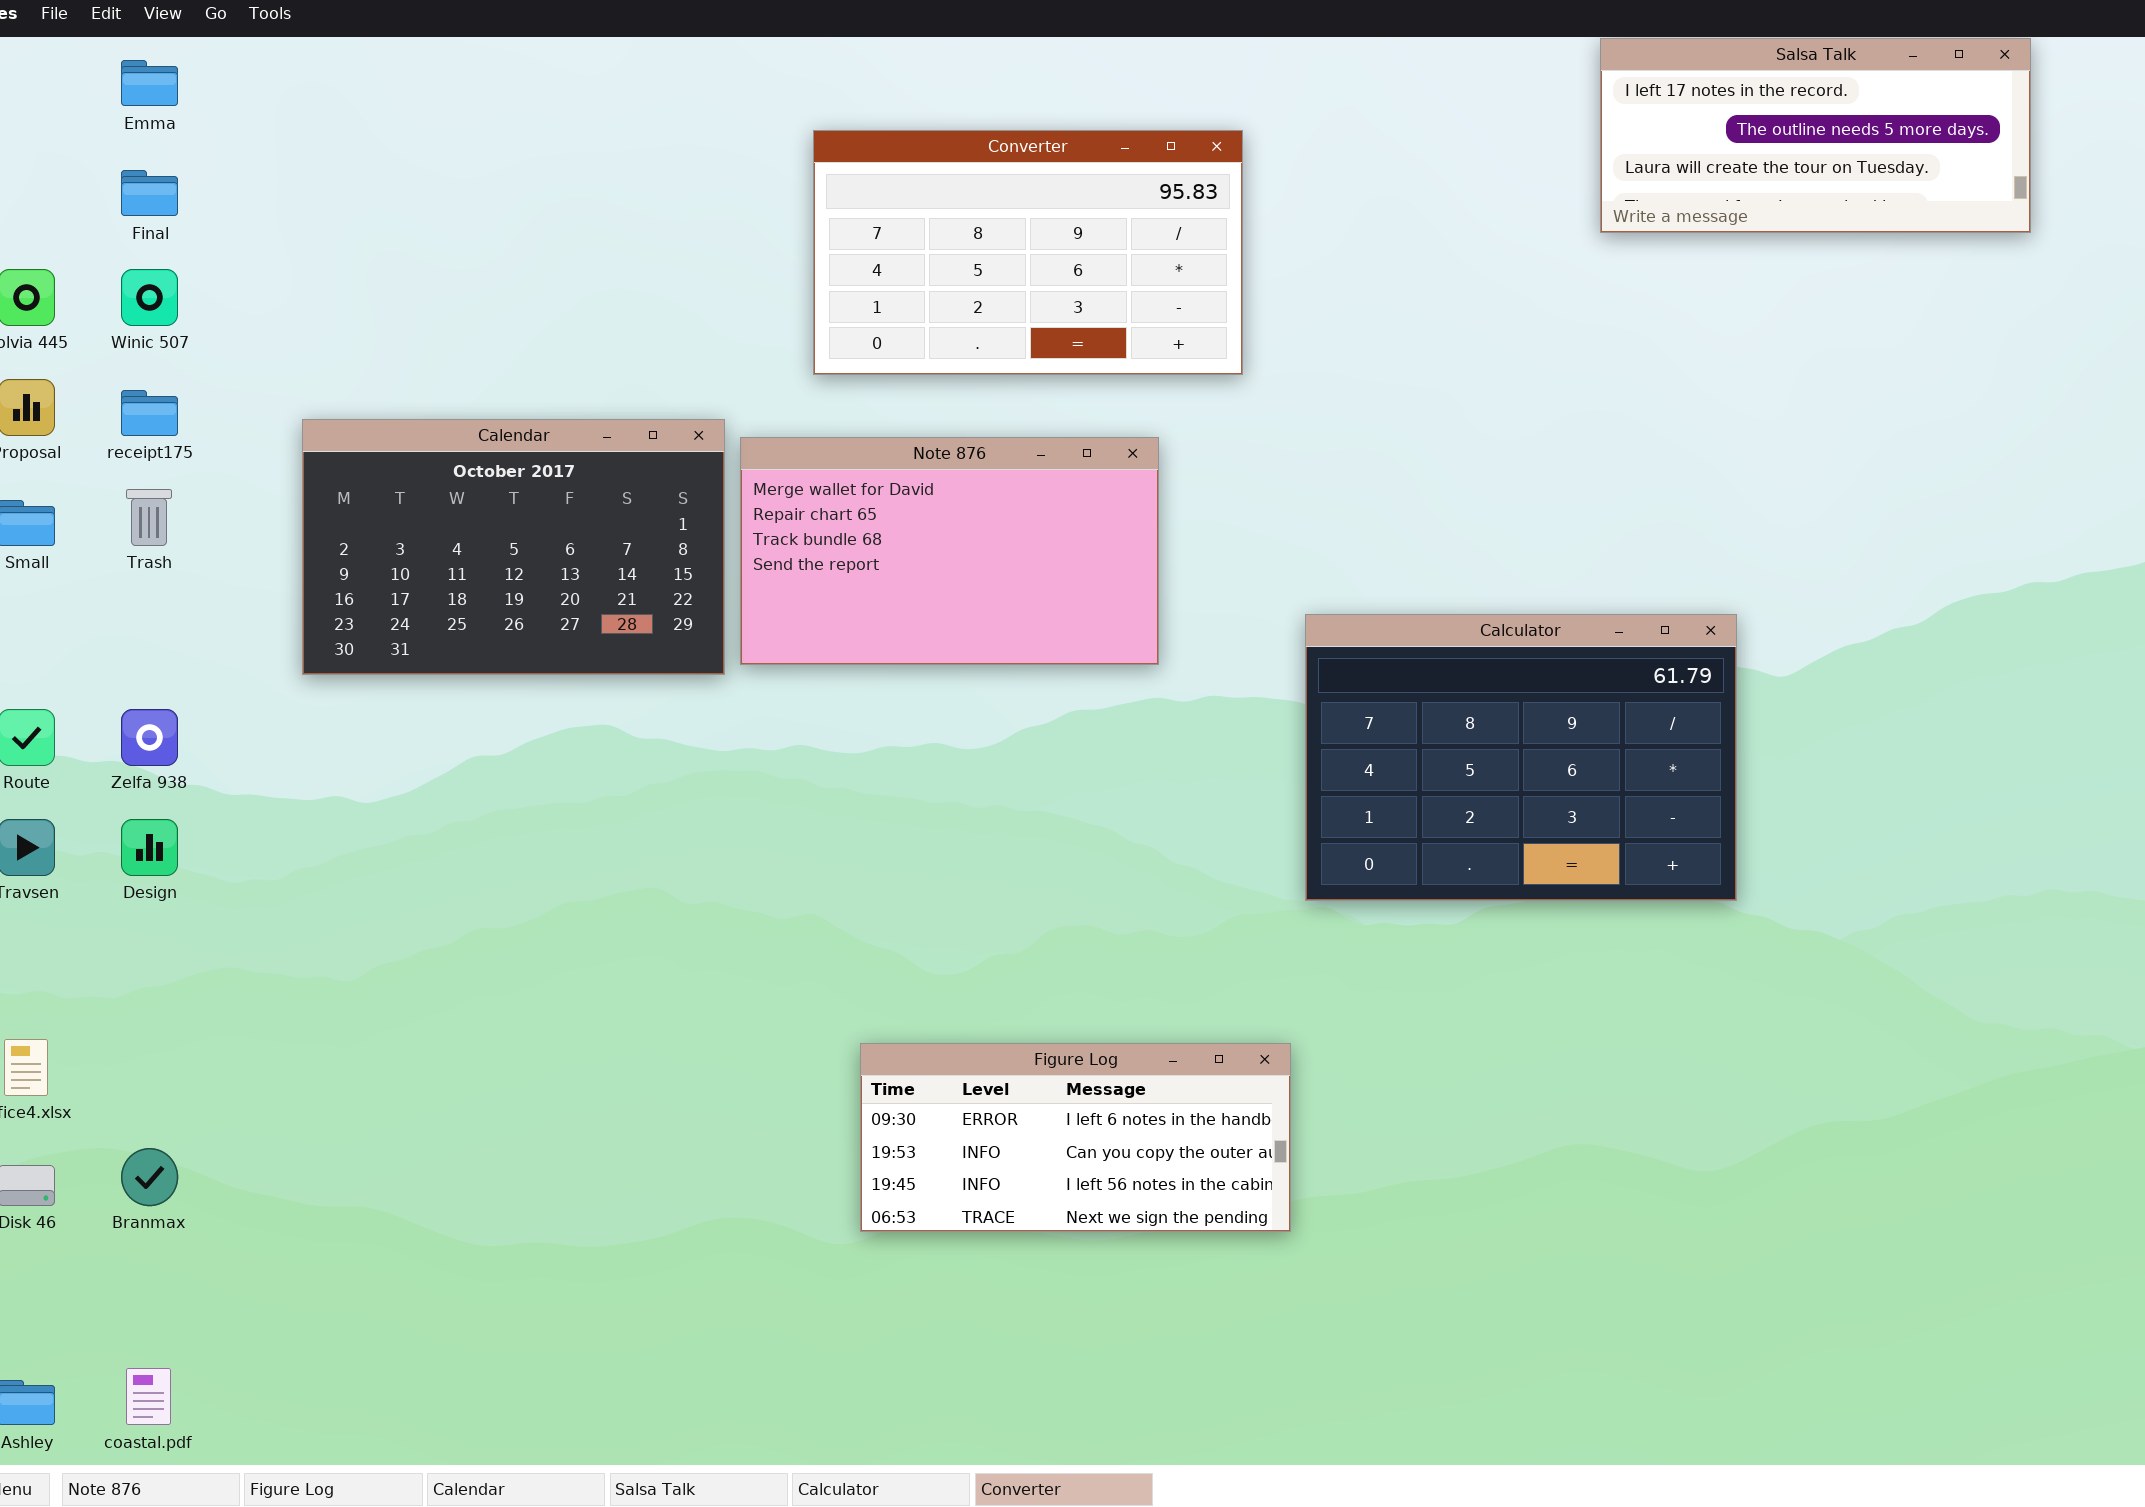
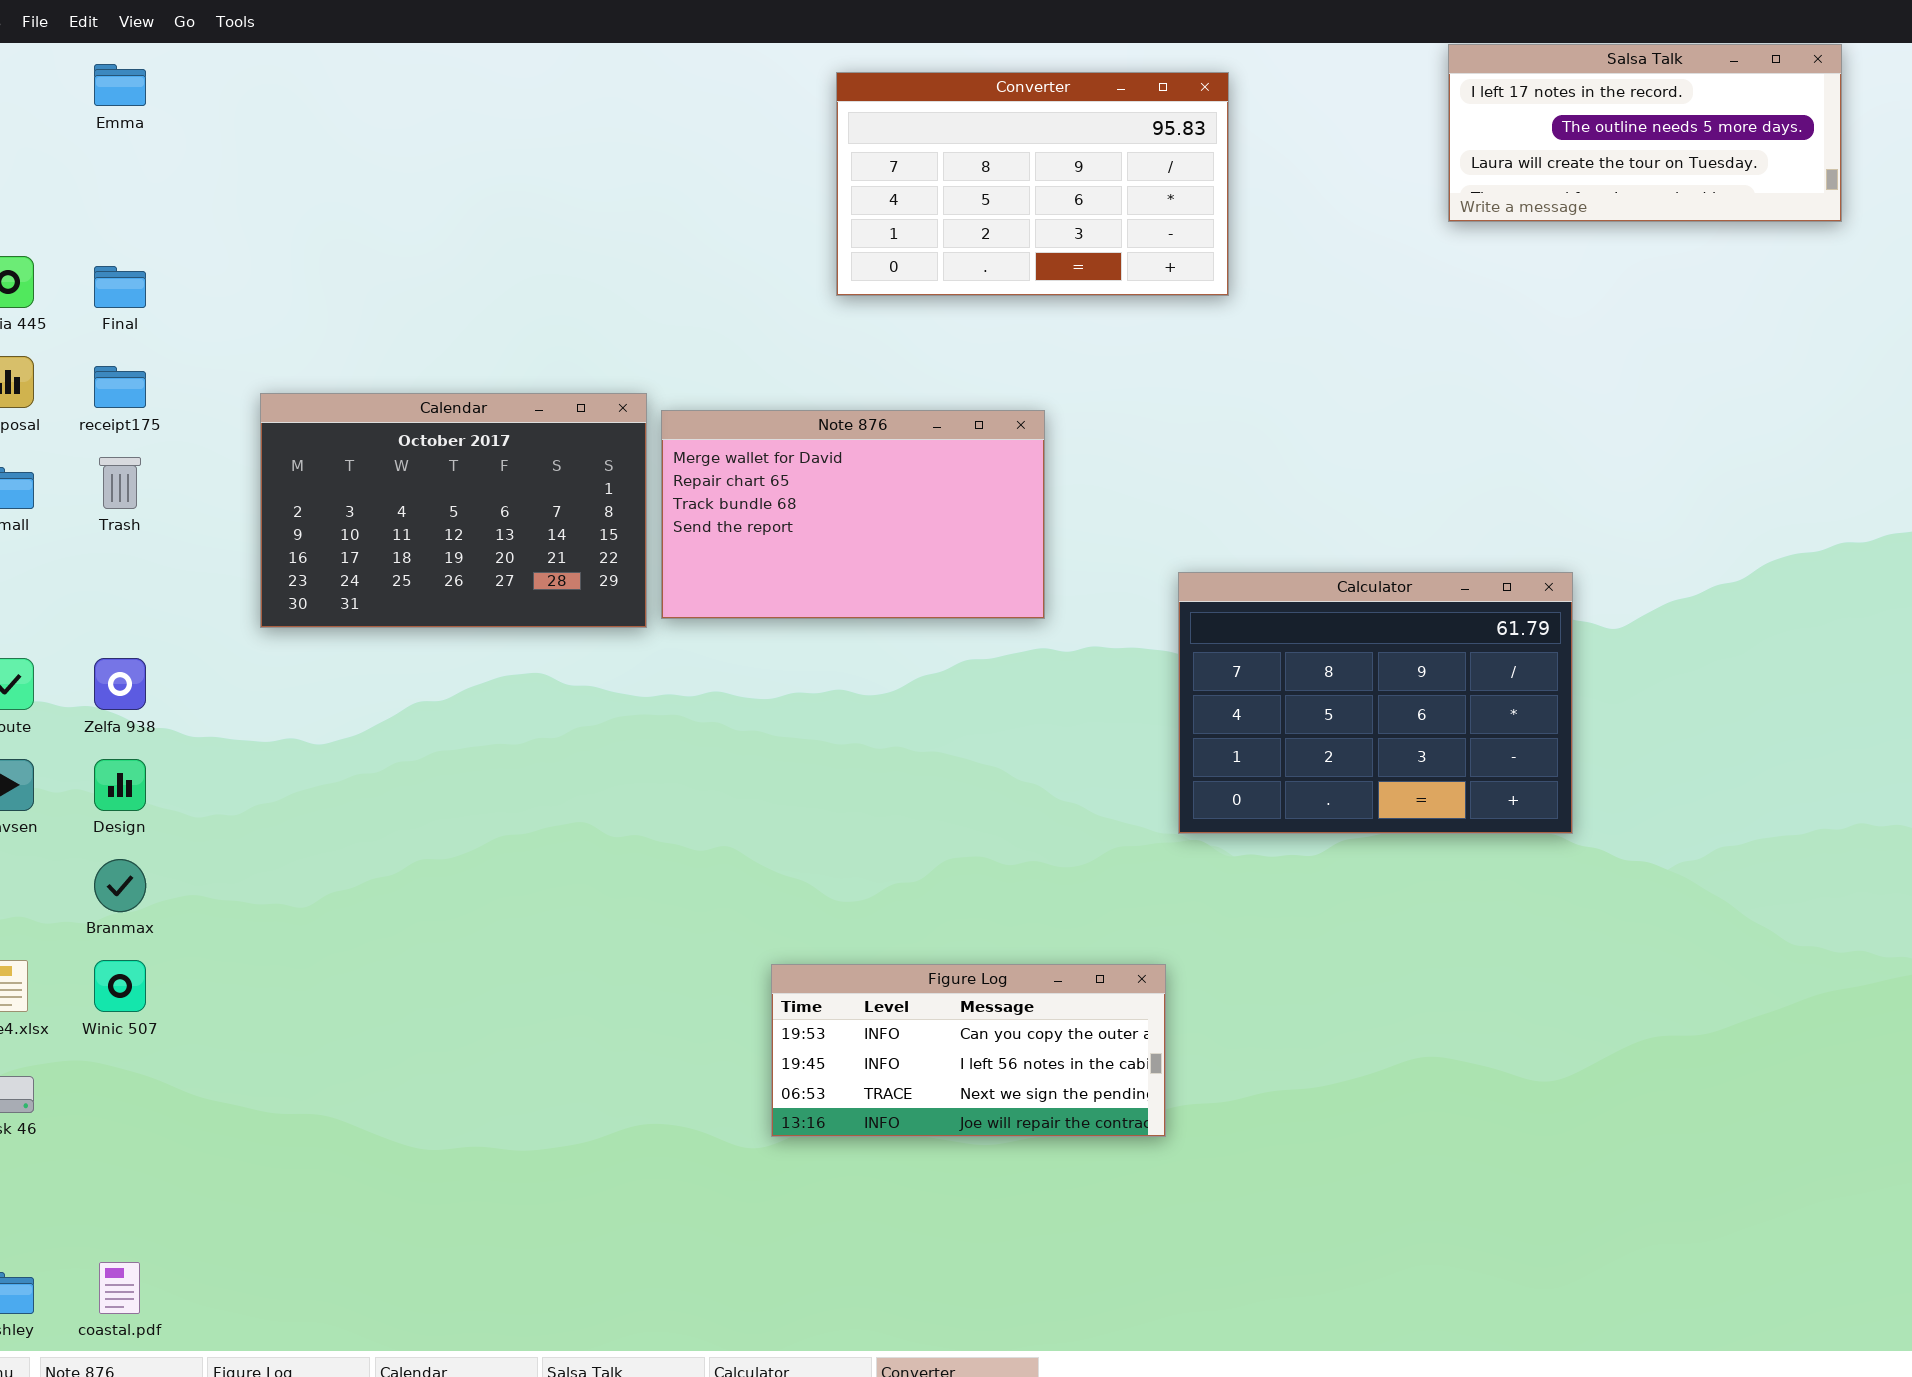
Converter: [813,130,1243,375] -> [836,72,1229,296], moved
Final: [121,170,178,216] -> [94,266,146,308], moved
Winic 507: [121,269,178,326] -> [94,960,146,1012], moved
Figure Log: [860,1043,1291,1232] -> [771,964,1166,1137], scrolled down 1 row
Branmax: [121,1148,178,1206] -> [94,859,146,912], moved

